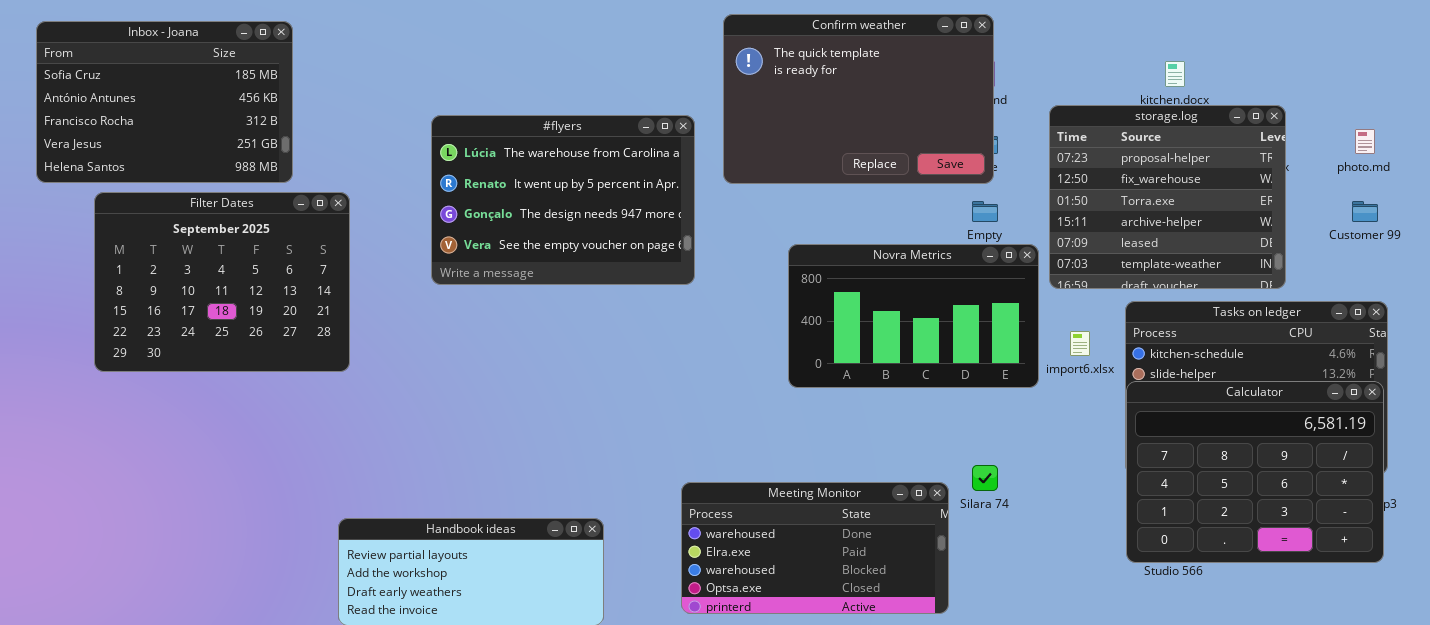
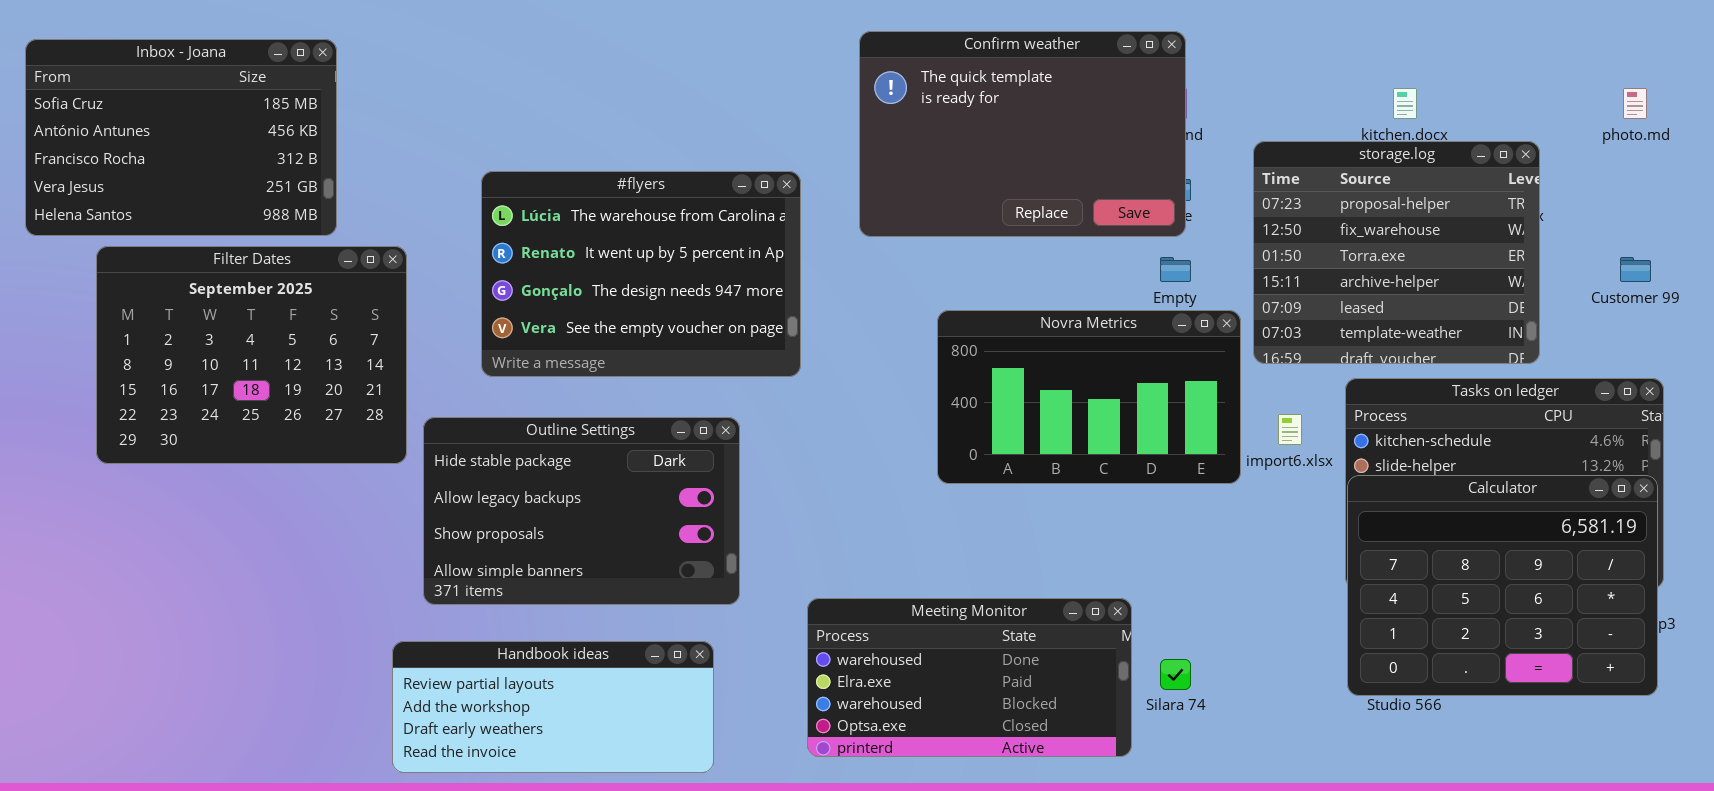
#flyers: [431,115,695,285] -> [481,171,801,377], moved
photo.md: [1355,129,1375,154] -> [1623,88,1647,119], moved
Outline Settings: none -> [423,417,740,605], opened
Silara 74: [972,465,998,491] -> [1160,659,1191,690], moved

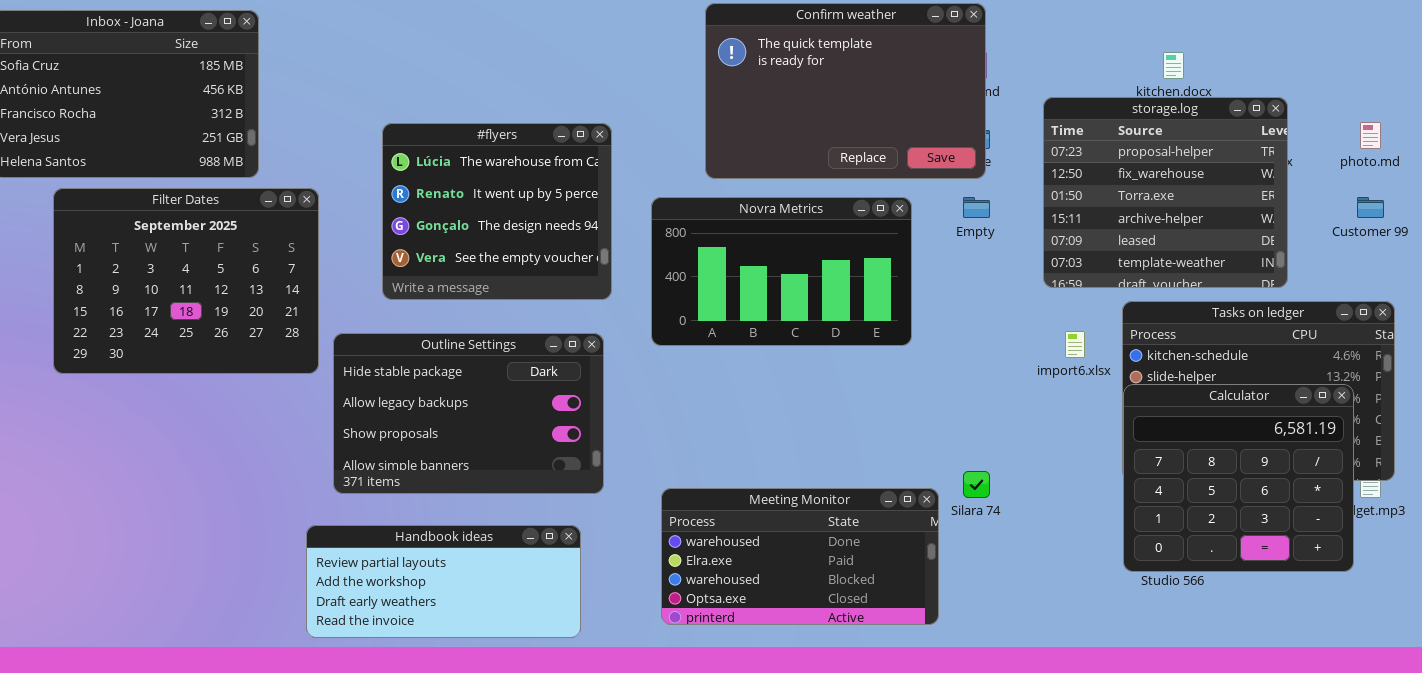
photo.md: [1623,88,1647,119] -> [1360,122,1381,149], moved
#flyers: [481,171,801,377] -> [382,123,612,300], resized
Novra Metrics: [937,310,1241,484] -> [651,197,912,346], moved
Calculator: [1347,475,1658,696] -> [1123,384,1354,572], resized
Silara 74: [1160,659,1191,690] -> [963,471,990,498], moved

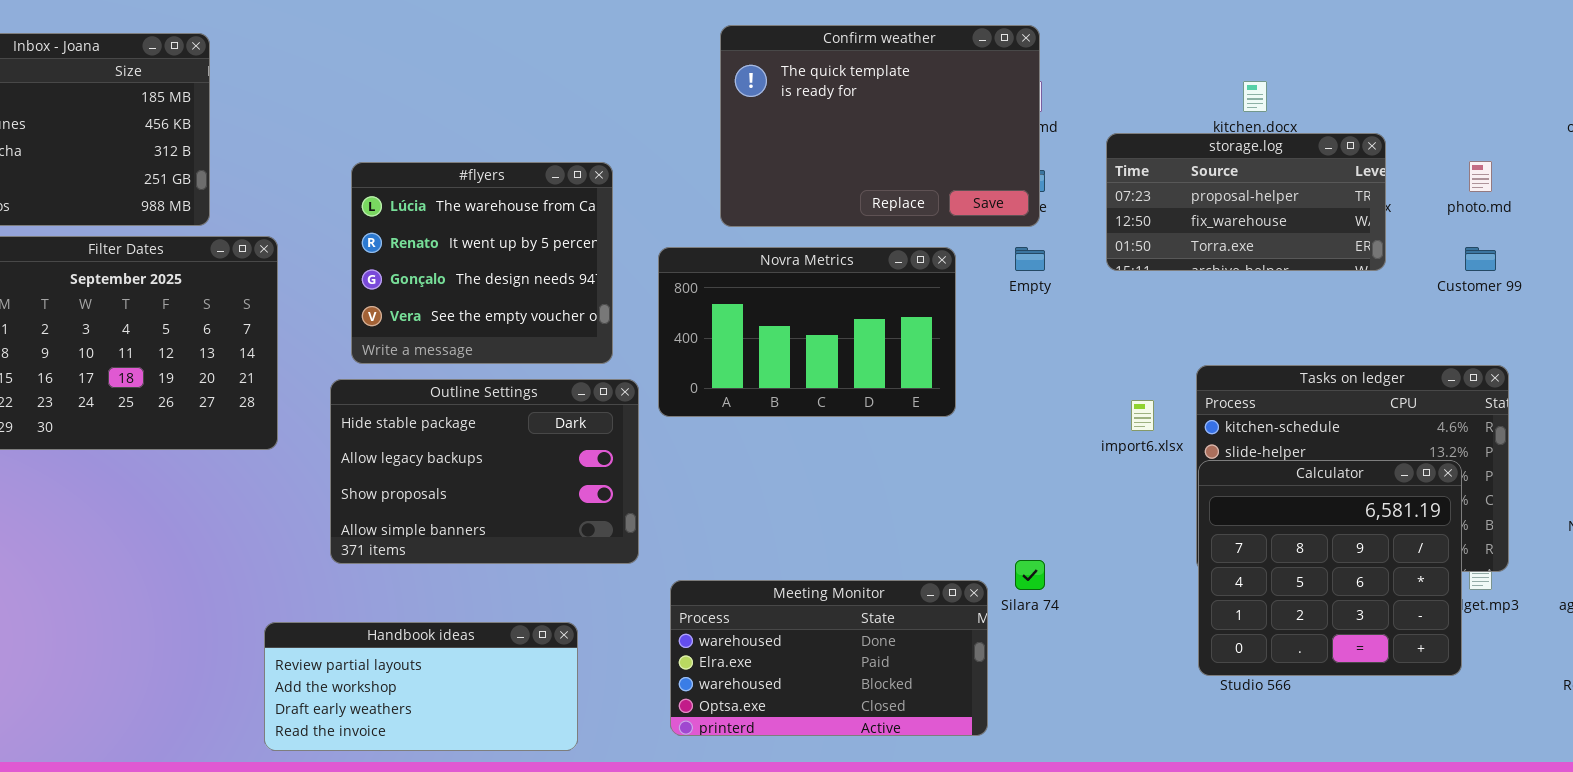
storage.log: [1043,97,1288,288] -> [1106,133,1386,271], resized
Outline Settings: [333,333,604,494] -> [330,379,639,564], moved

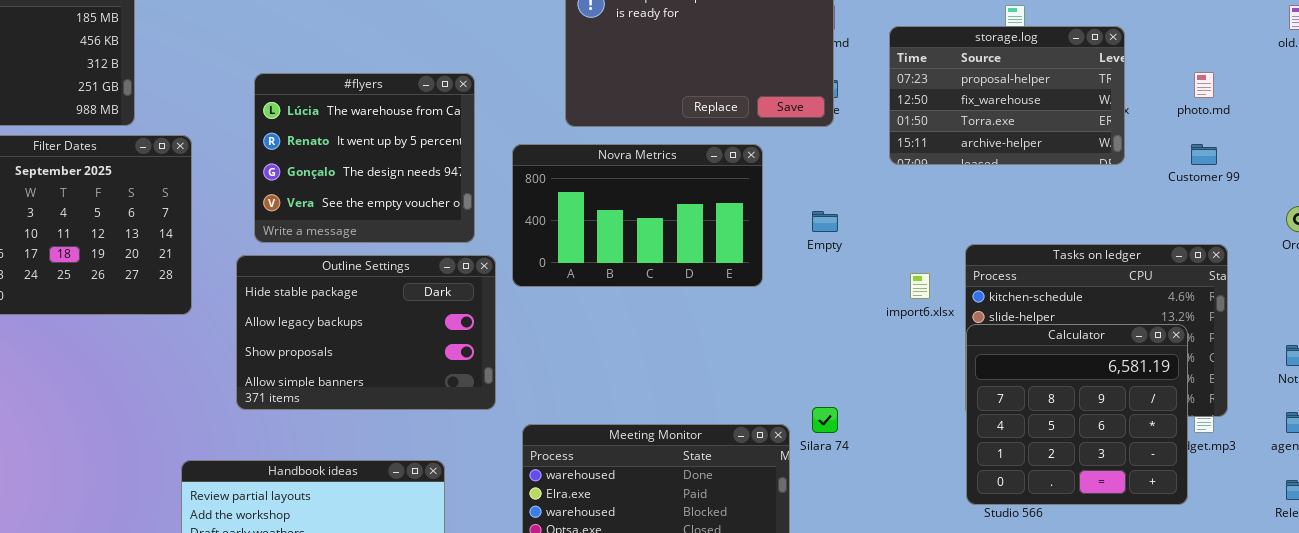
storage.log: [1106,133,1386,271] -> [889,26,1125,165], resized
Empty: [1015,247,1045,271] -> [812,211,838,232], moved

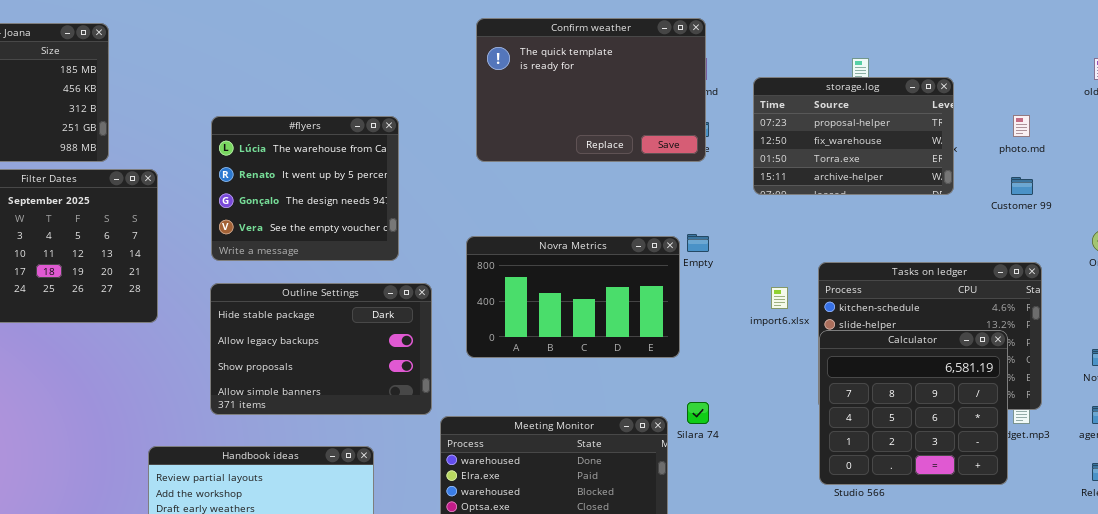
Novra Metrics: [512,144,763,287] -> [466,236,680,358], moved
Outline Settings: [236,255,496,410] -> [210,283,432,415], moved

